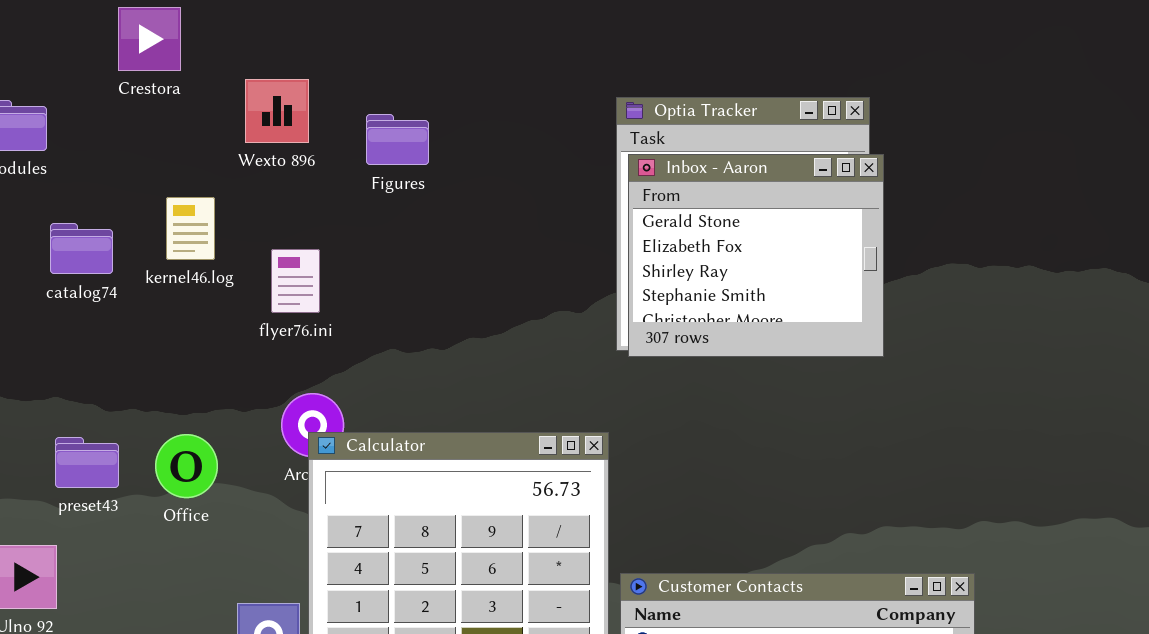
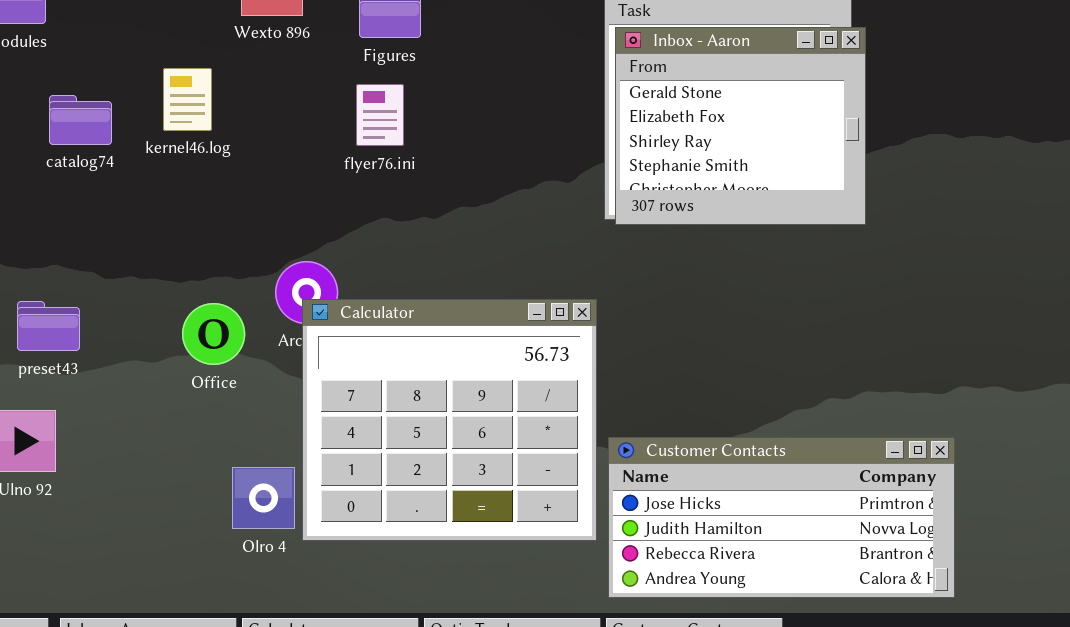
flyer76.ini: [271,249,320,313] -> [356,84,404,146], moved
Office: [155,434,218,498] -> [182,303,245,365], moved
preset43: [55,437,119,488] -> [17,301,80,351], moved

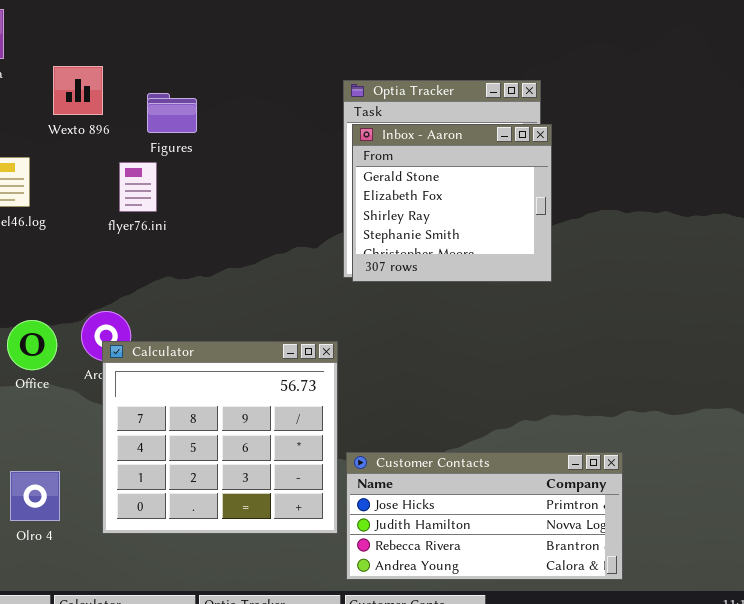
flyer76.ini: [356,84,404,146] -> [119,162,157,212], moved
Office: [182,303,245,365] -> [7,320,57,370], moved
Olro 4: [232,467,295,529] -> [10,471,60,521], moved

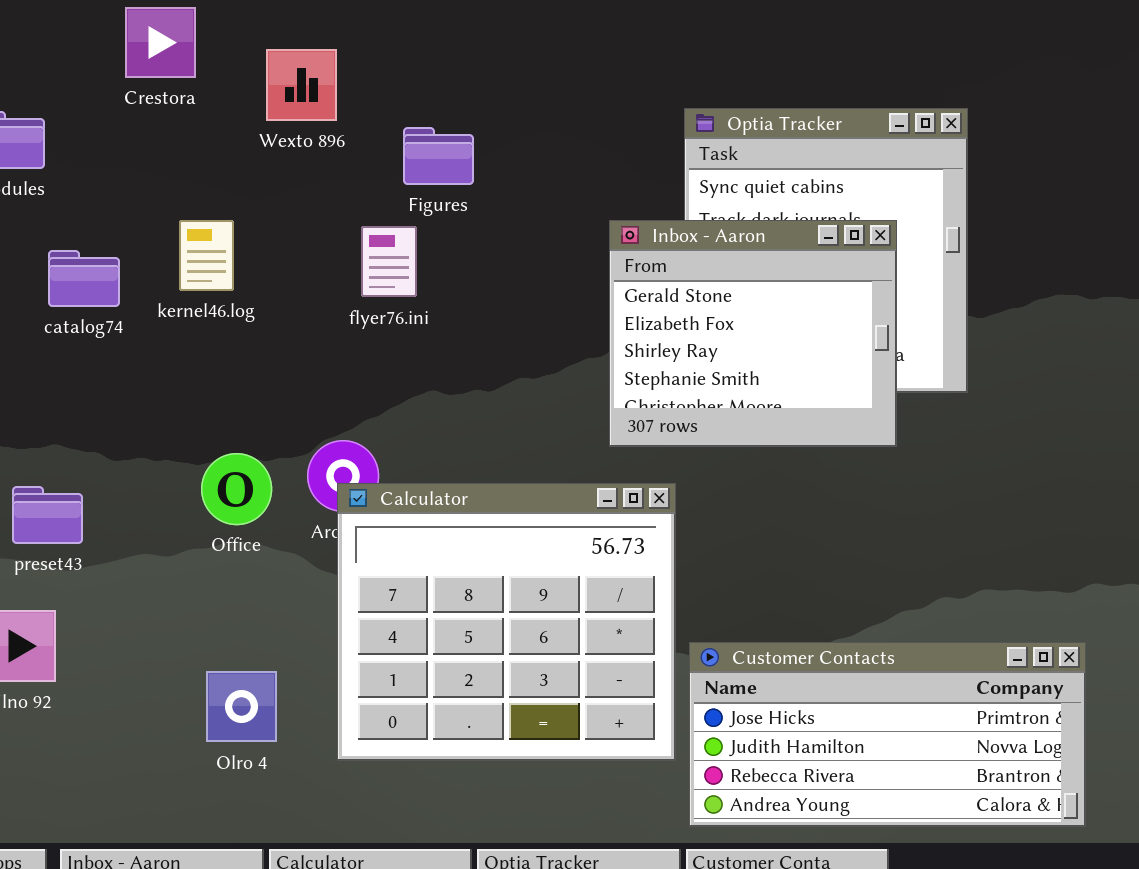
Wexto 896: [53,66,103,115] -> [266,49,337,121], moved
Inbox - Aaron: [352,124,552,282] -> [609,220,897,447], moved

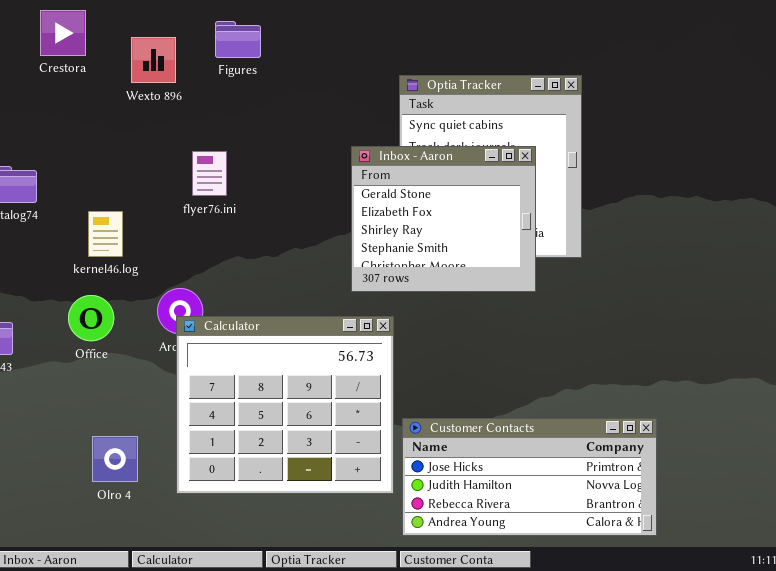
Figures: [403,127,474,185] -> [215,21,261,58], moved
kernel46.log: [179,220,234,291] -> [88,211,123,257], moved
Office: [201,453,272,525] -> [68,295,114,341], moved

